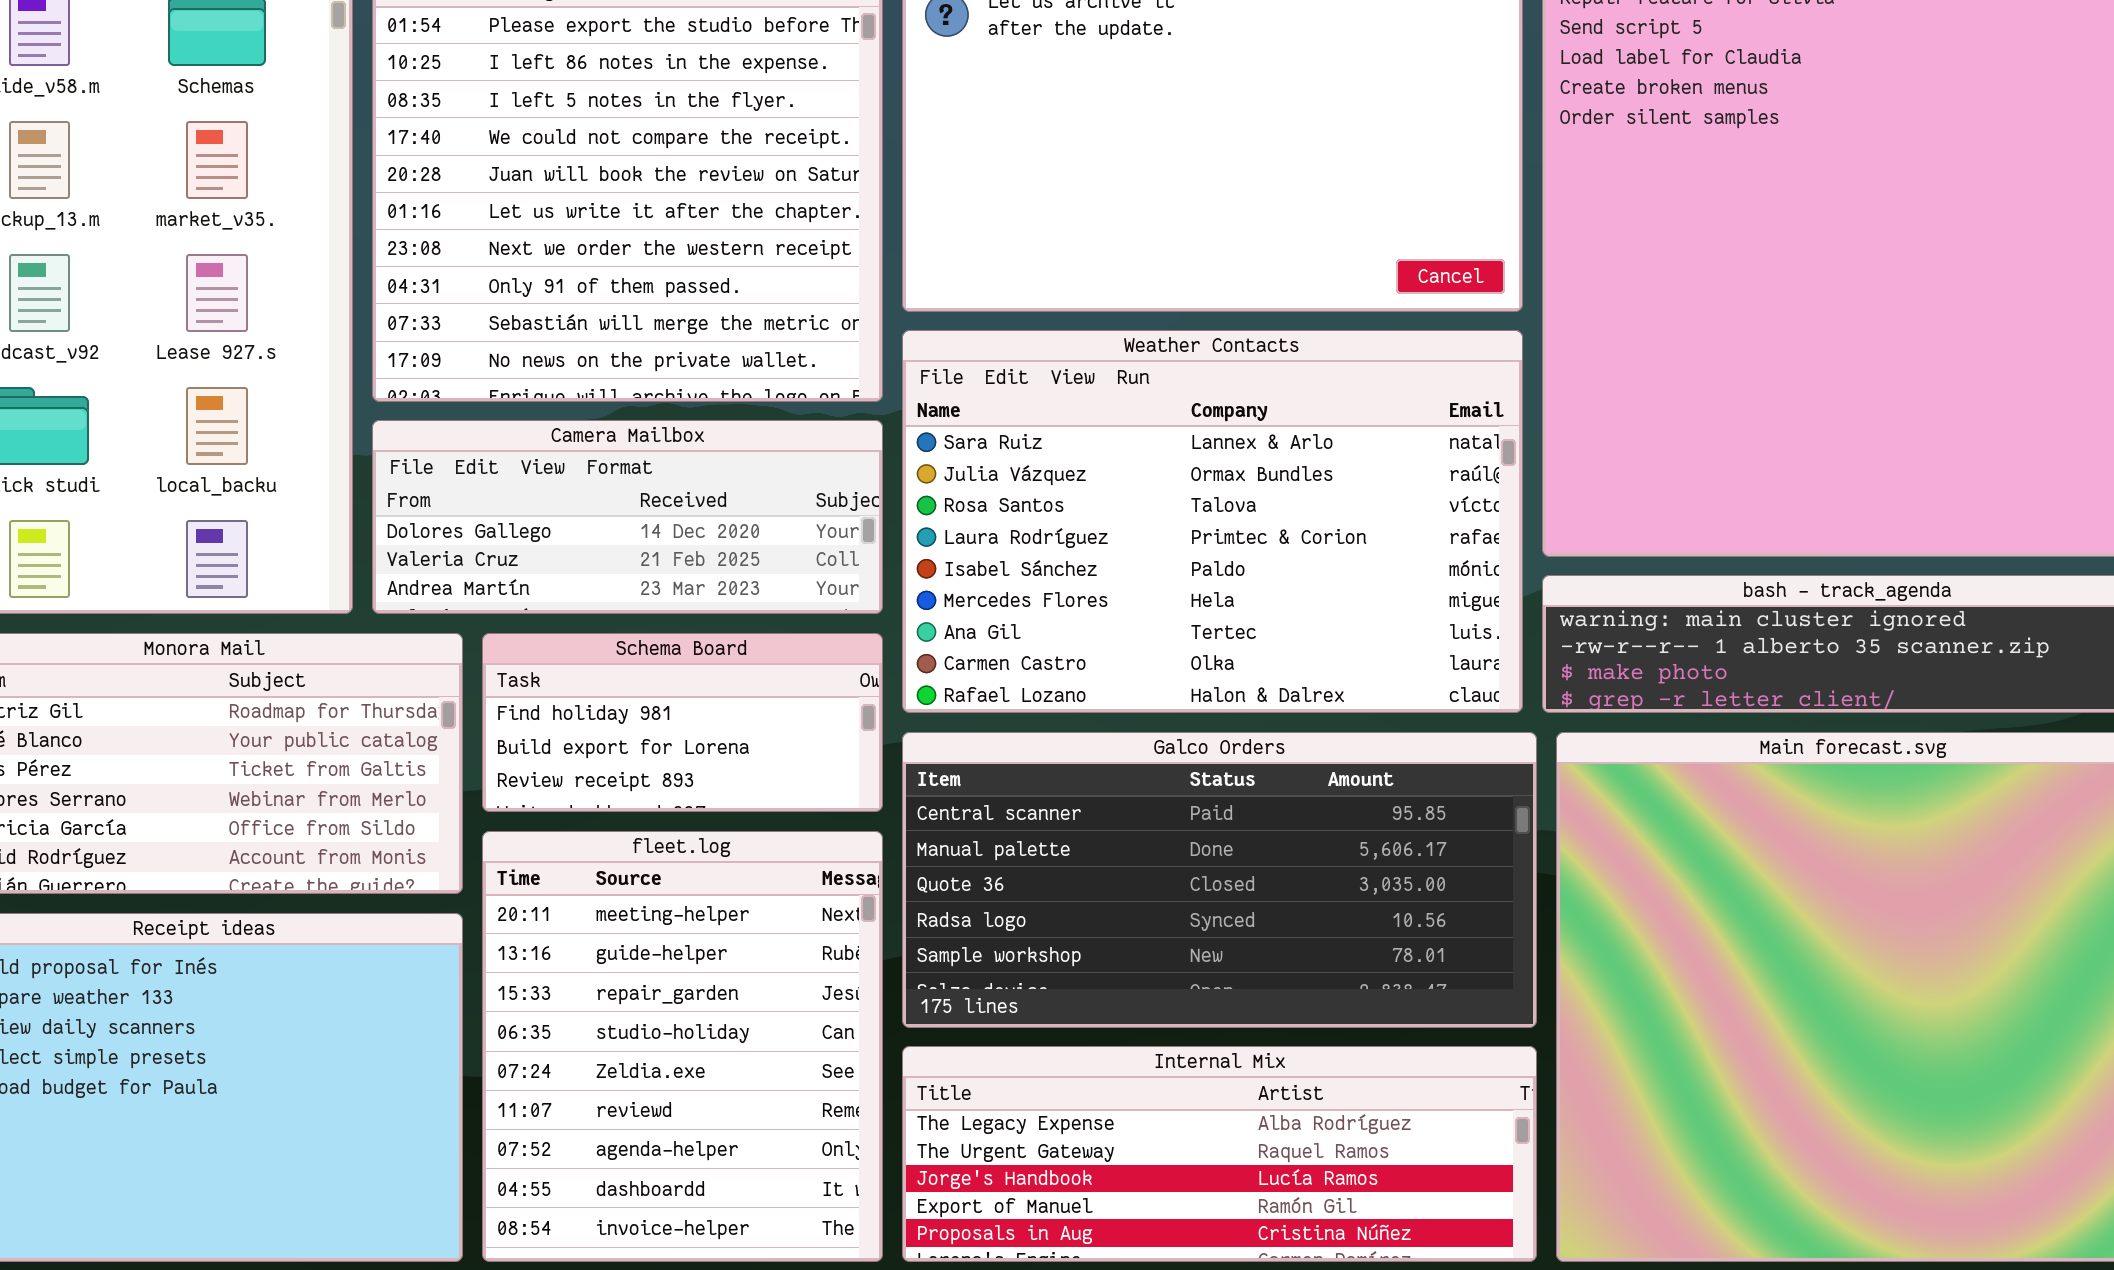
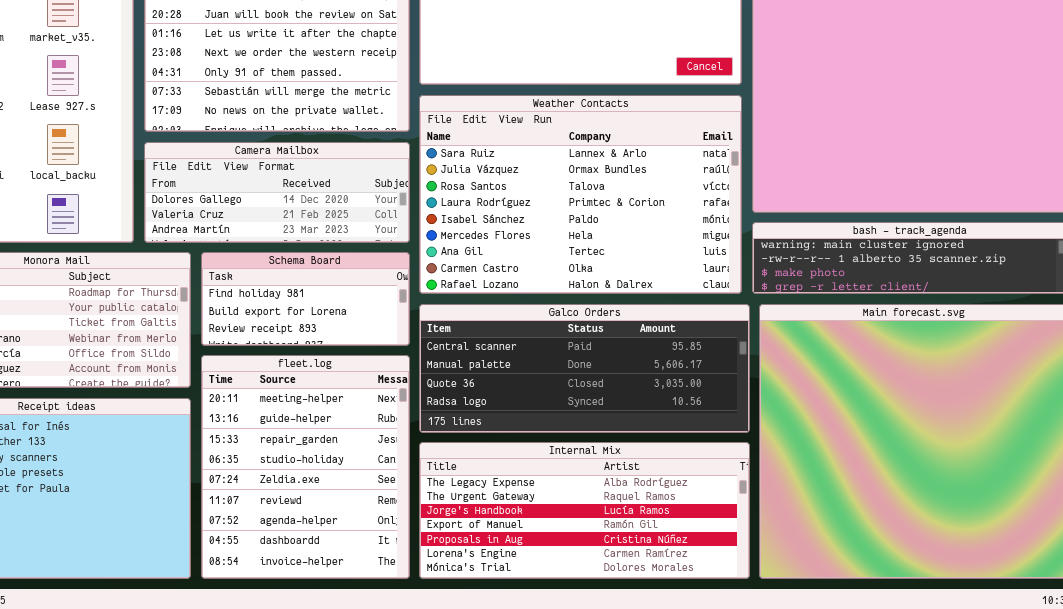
Galco Orders: [902,732,1537,1028] -> [419,304,750,433], resized
Internal Mix: [902,1046,1537,1262] -> [419,442,750,579], resized

